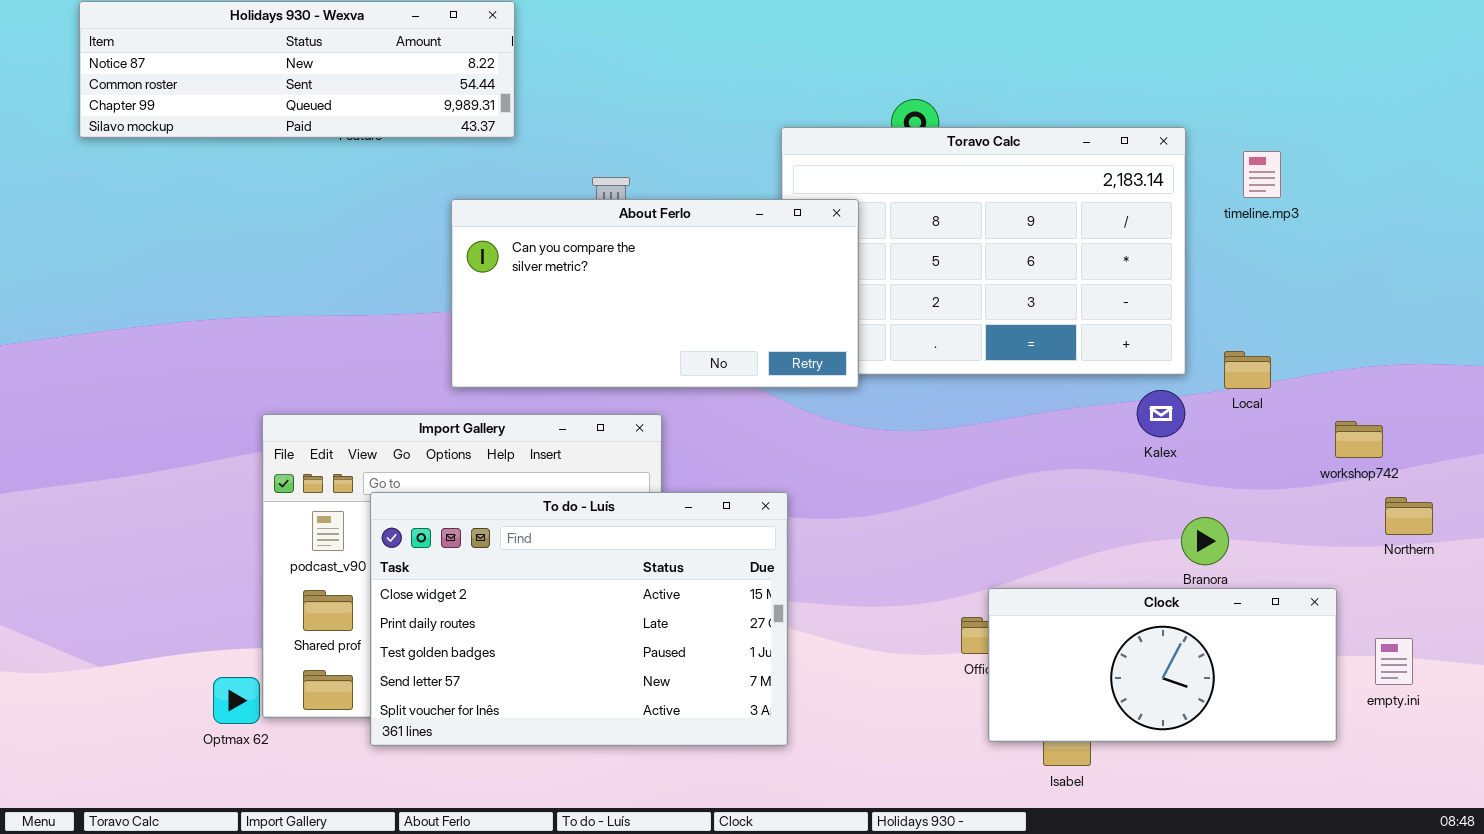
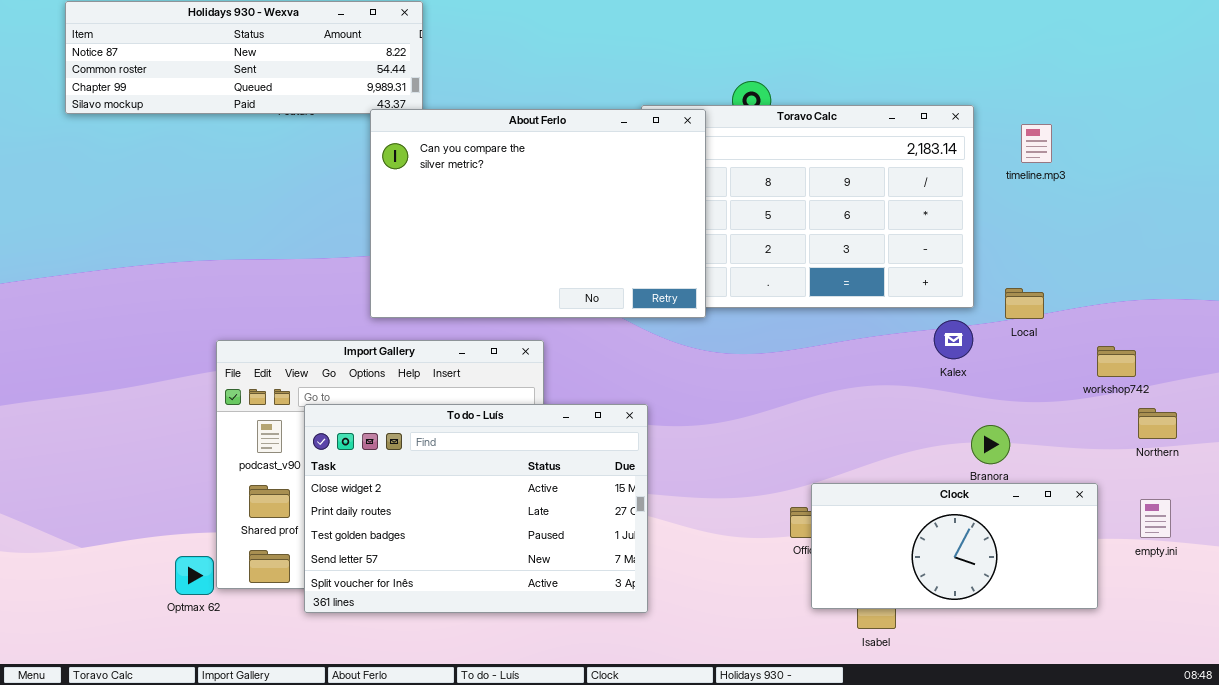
About Ferlo: [451,199,859,388] -> [370,109,706,318], resized
empty.ini: [1375,638,1413,685] -> [1140,499,1171,538], moved

